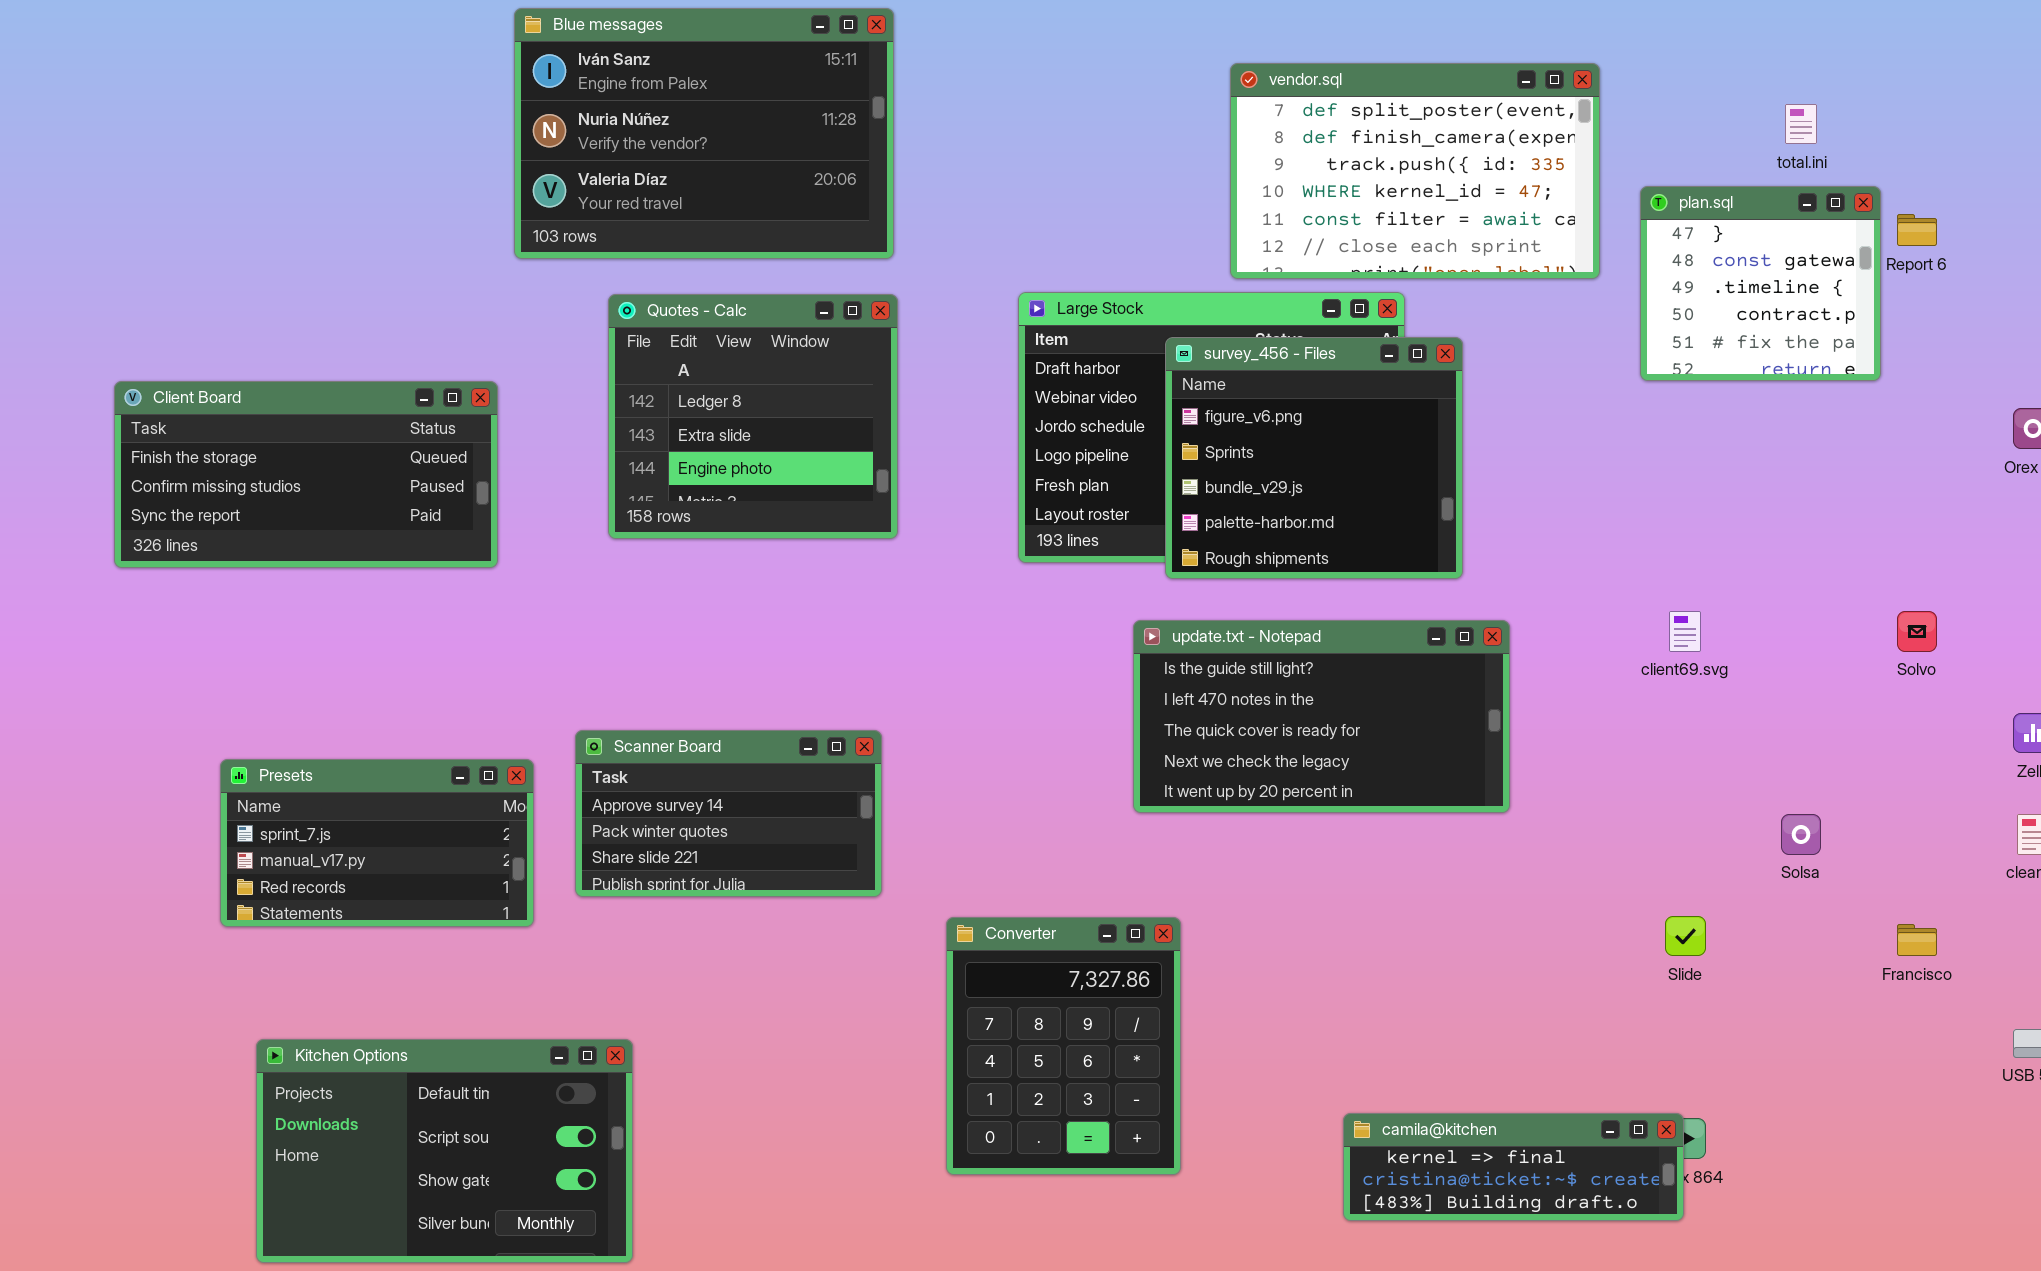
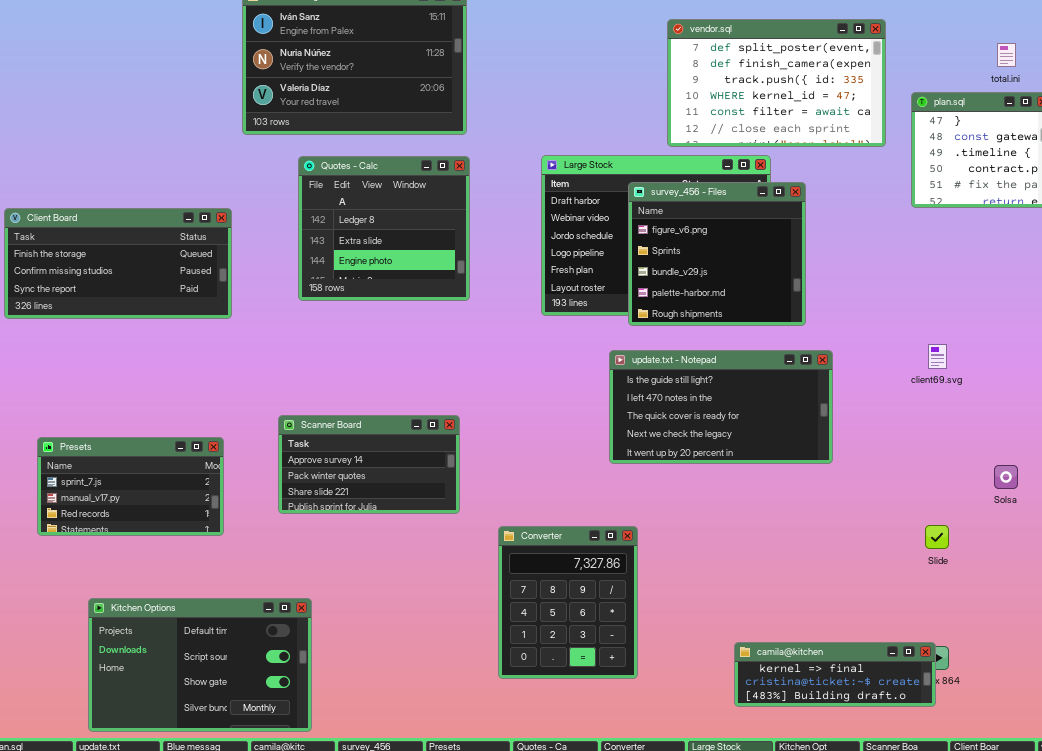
Presets: [220,759,534,927] -> [37,437,224,536], moved

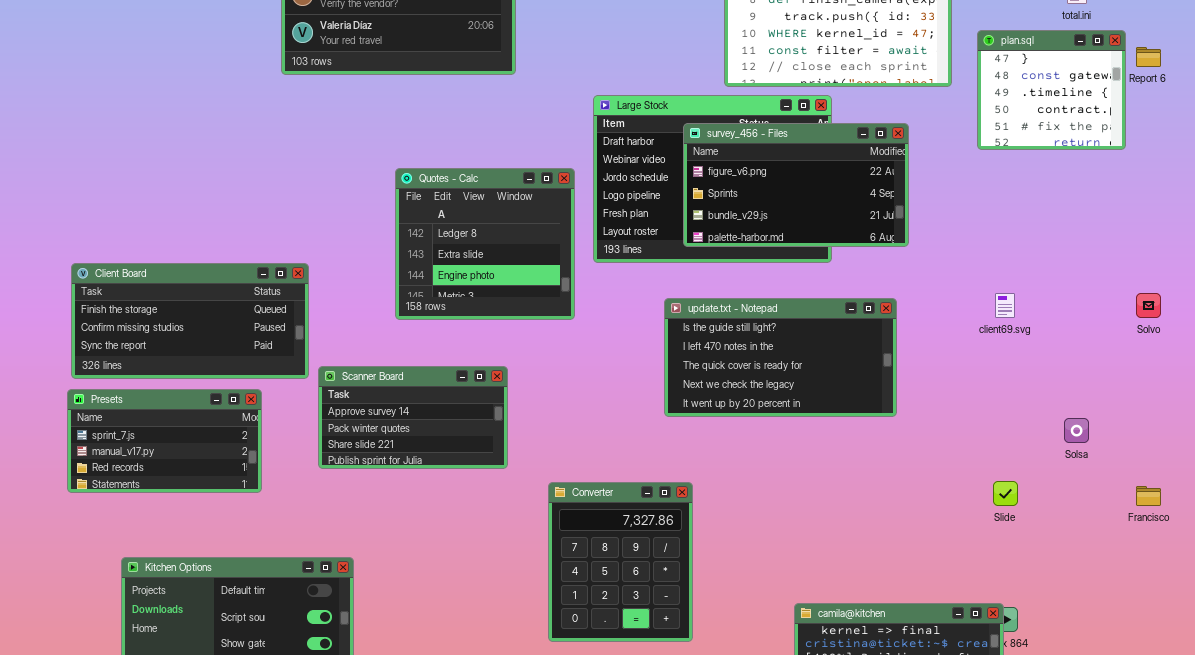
Quotes - Calc: [298,156,470,301] -> [395,168,575,320], moved
survey_456 - Files: [628,182,806,326] -> [683,123,909,247], resized
Client Board: [4,208,232,319] -> [71,263,309,379], moved

